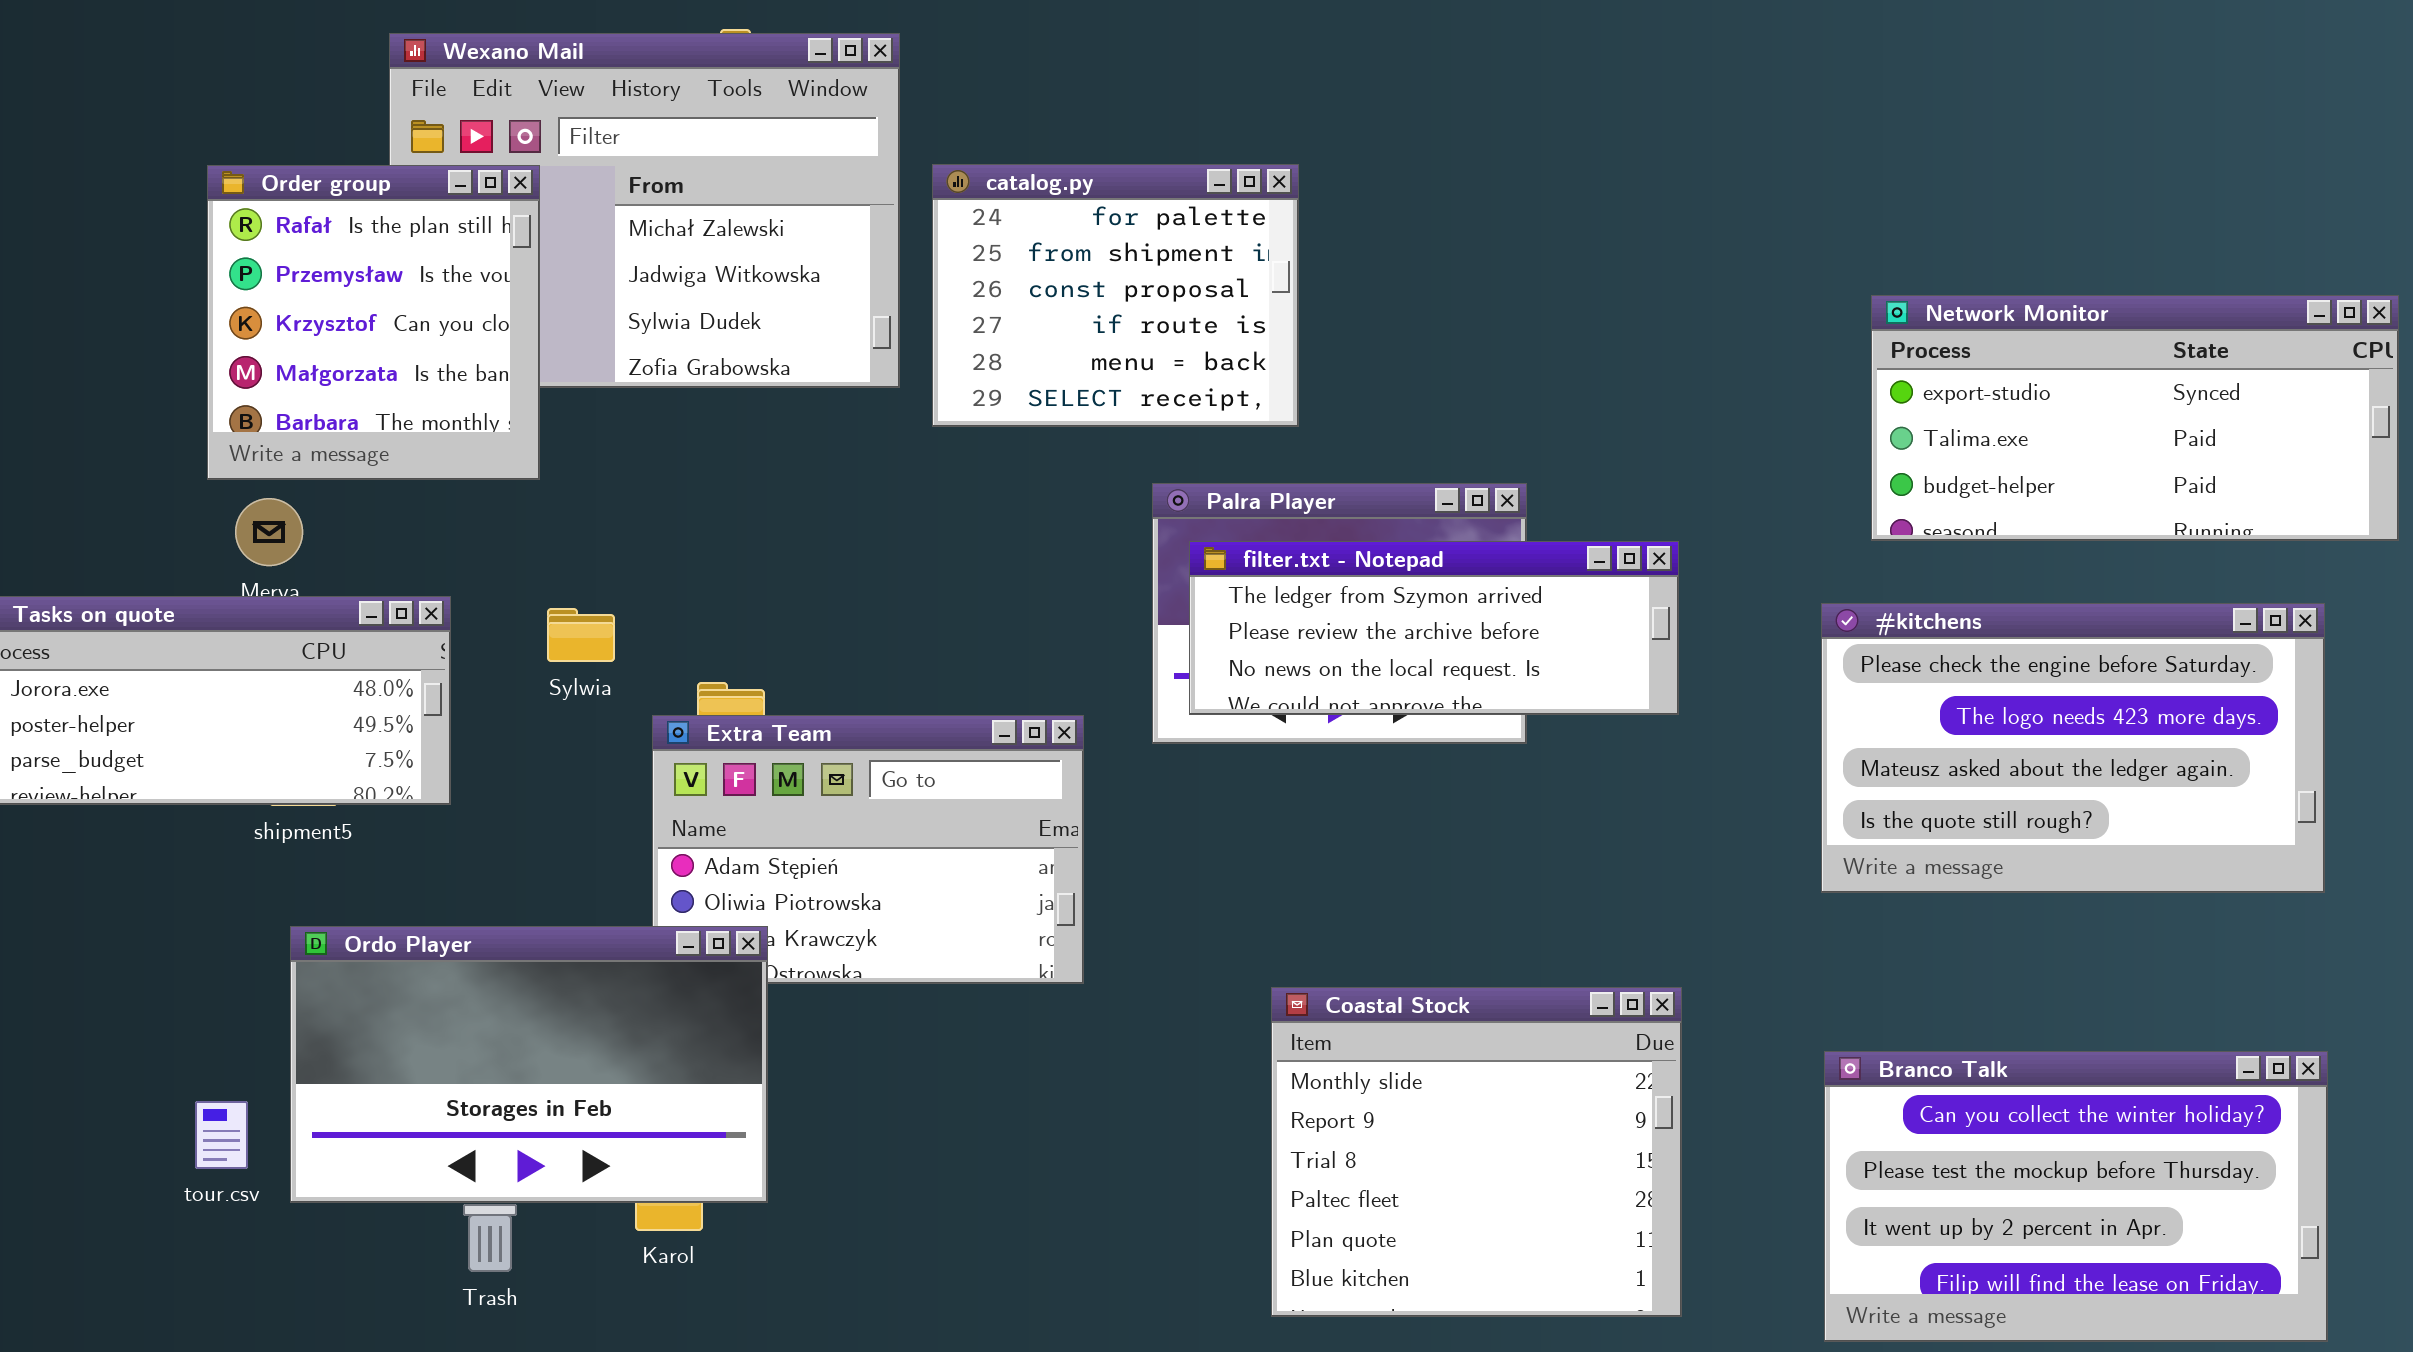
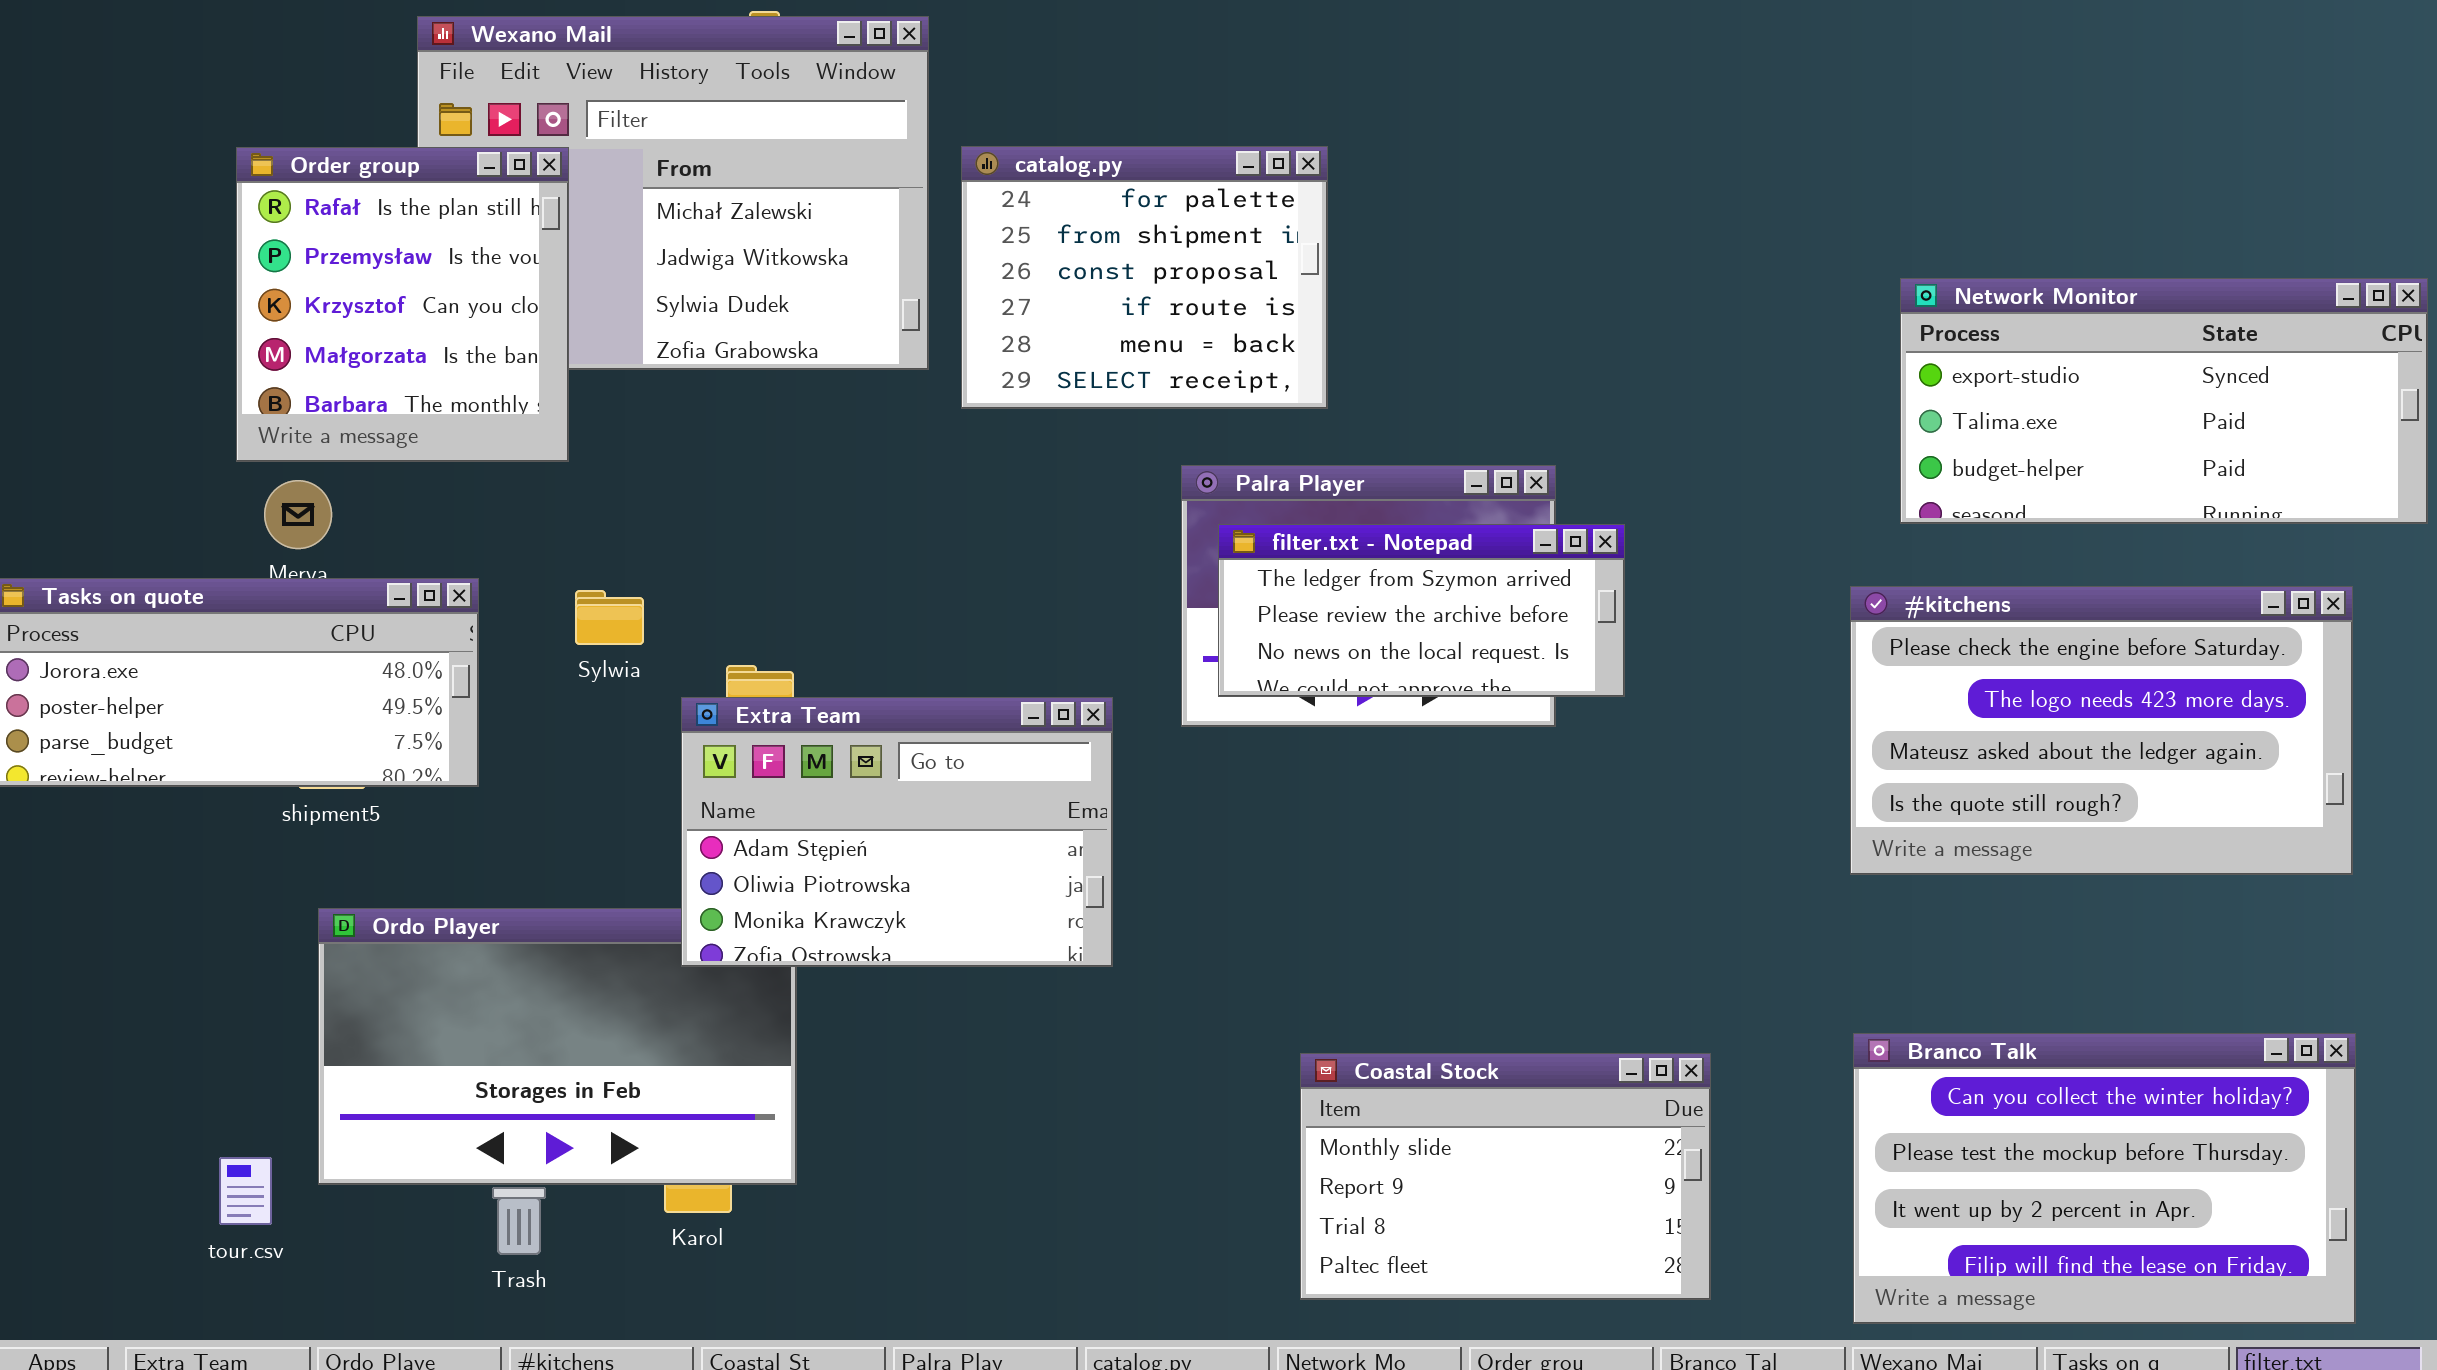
filter.txt - Notepad: [1189,541,1679,715] -> [1218,524,1625,697], resized
Extra Team: [652,715,1084,984] -> [681,697,1113,967], raised
Coastal Stock: [1271,987,1682,1317] -> [1300,1053,1711,1300], resized
tour.csv: [195,1101,248,1169] -> [219,1157,272,1225], moved

